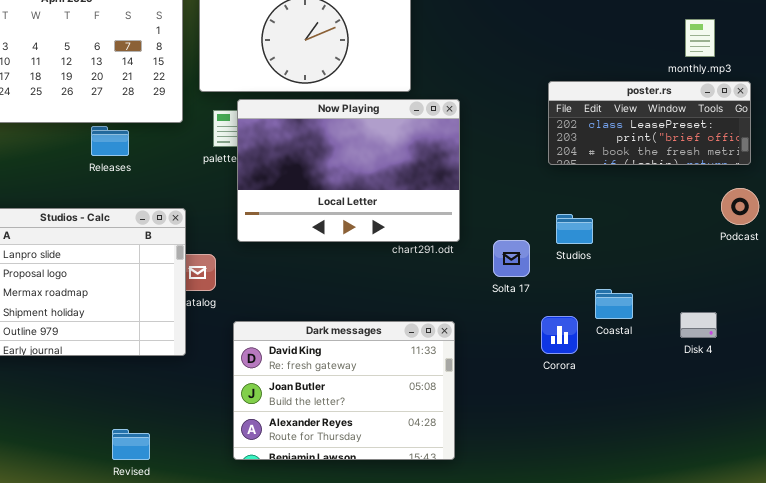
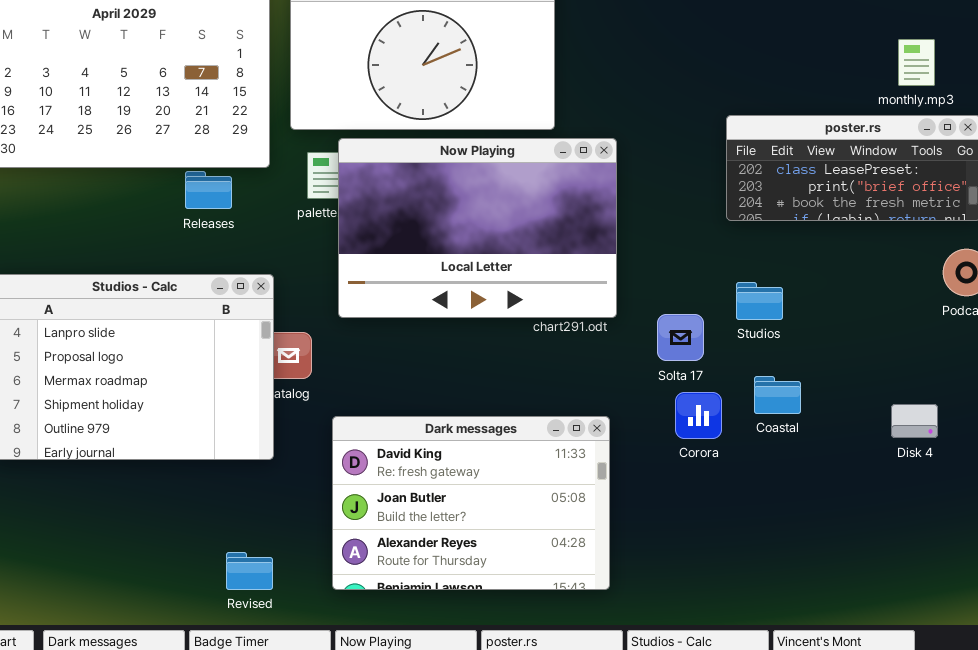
Releases: [91,126,129,156] -> [185,171,232,209], moved
Coastal: [595,289,633,319] -> [754,376,801,414], moved
Corora: [541,316,578,354] -> [675,392,722,439], moved
Revised: [112,429,150,460] -> [226,552,273,590], moved

